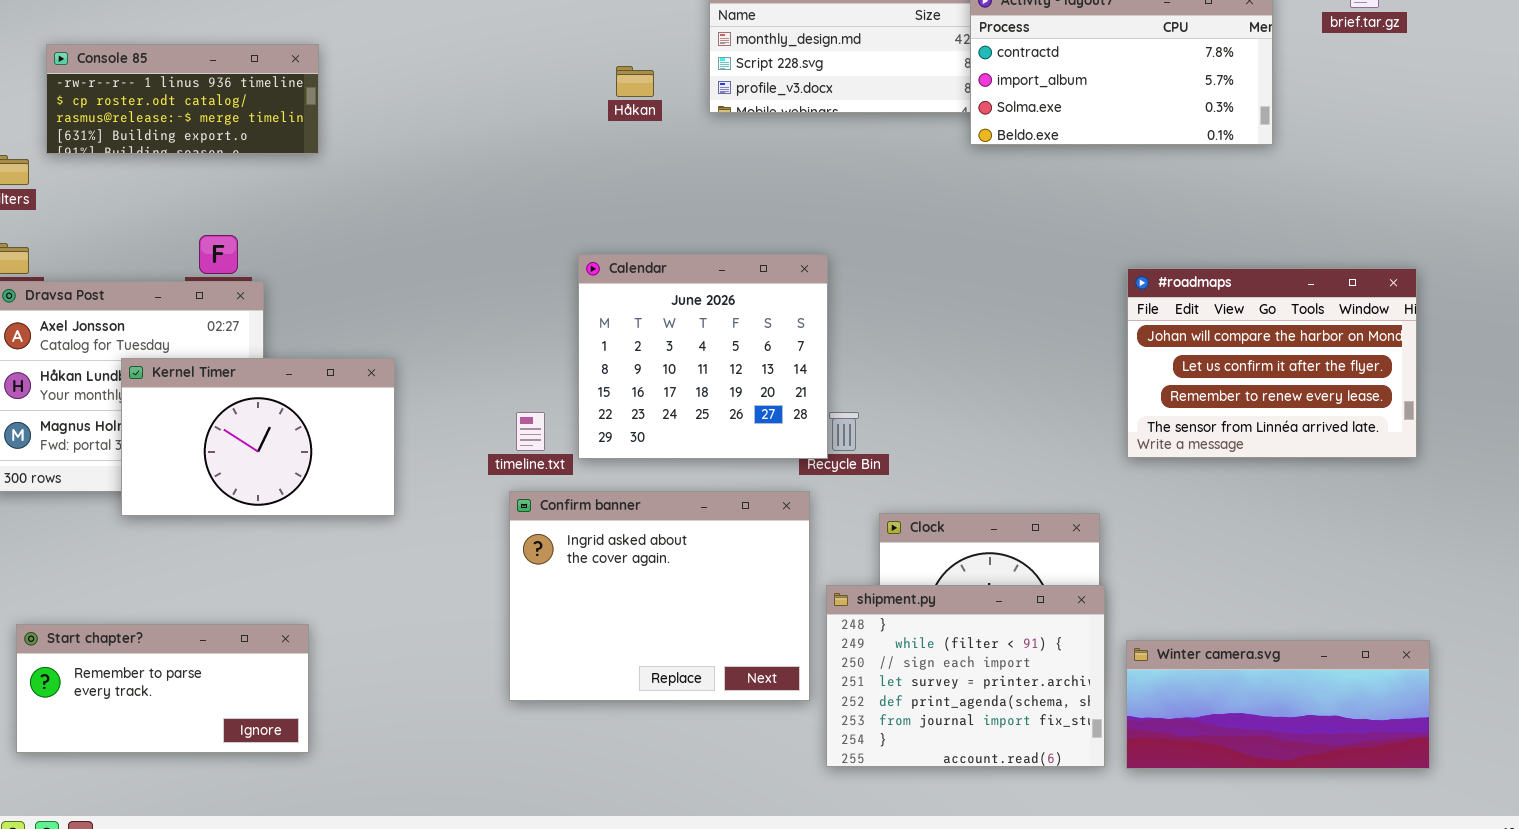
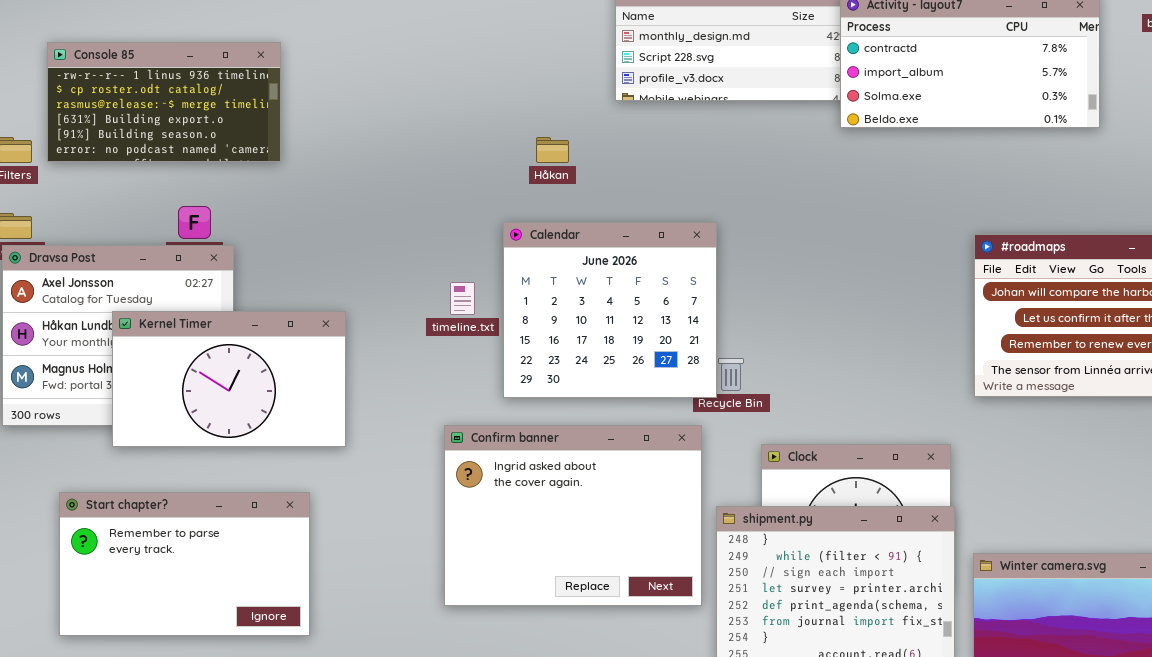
Console 85: [46,44,319,154] -> [47,42,281,162], resized
Håkan: [616,66,654,97] -> [536,137,569,163], moved
timeline.txt: [516,412,545,451] -> [450,282,475,315], moved
Start chapter?: [16,624,309,753] -> [59,492,310,636], moved, resized

